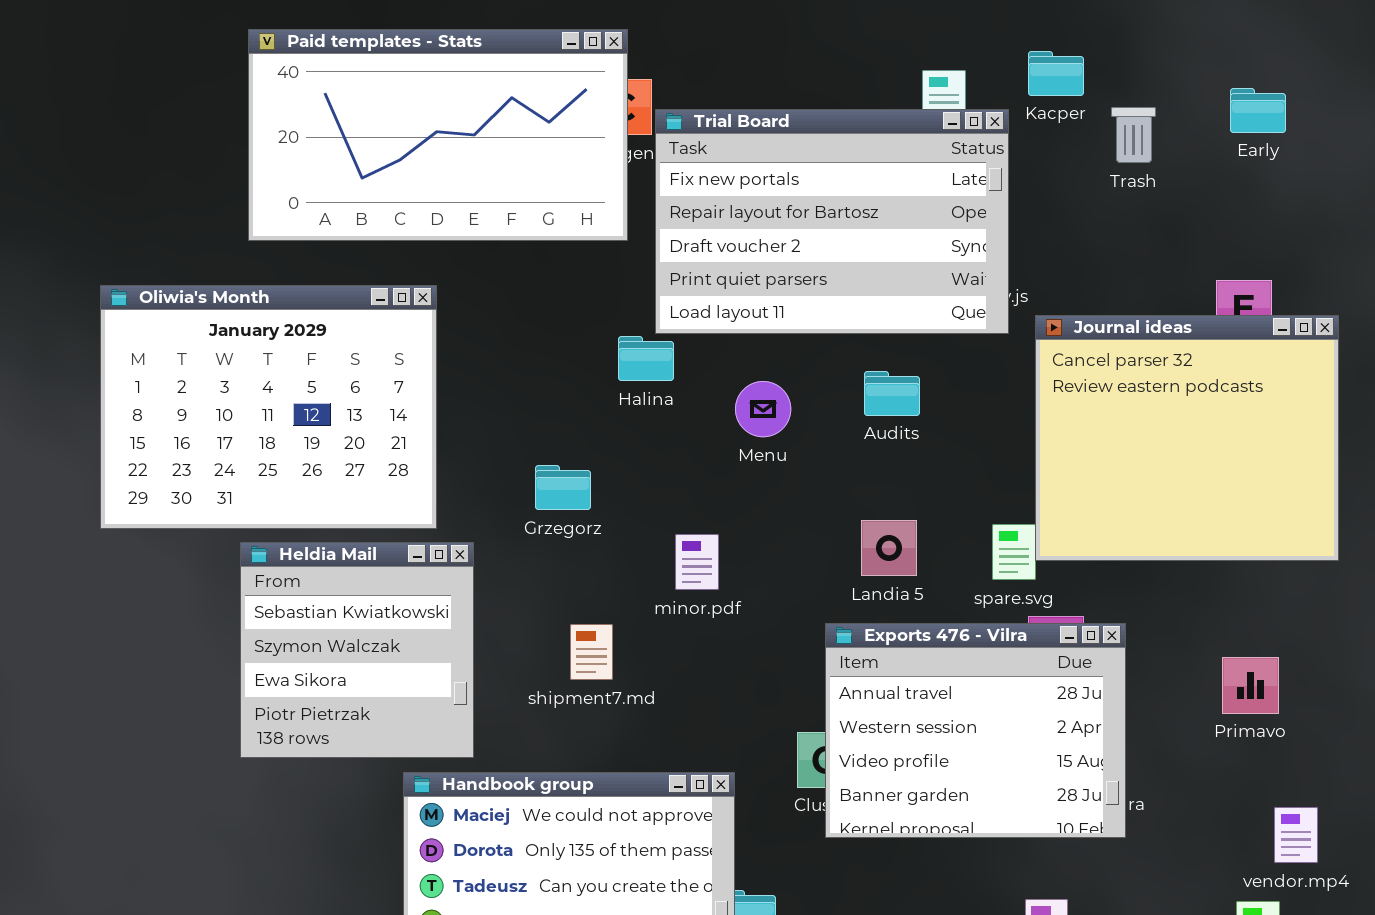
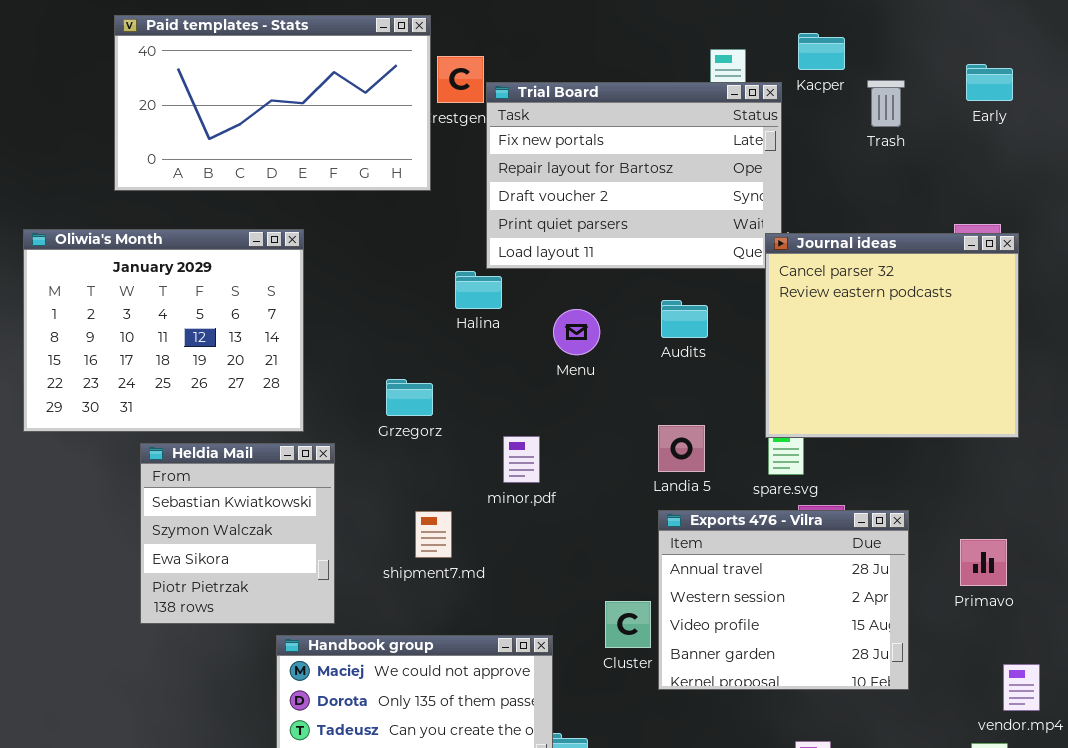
Paid templates - Stats: [248,29,628,241] -> [114,15,431,191], moved
Journal ideas: [1035,315,1339,561] -> [765,233,1019,438], moved
Exports 476 - Vilra: [825,623,1126,838] -> [658,510,909,690], moved

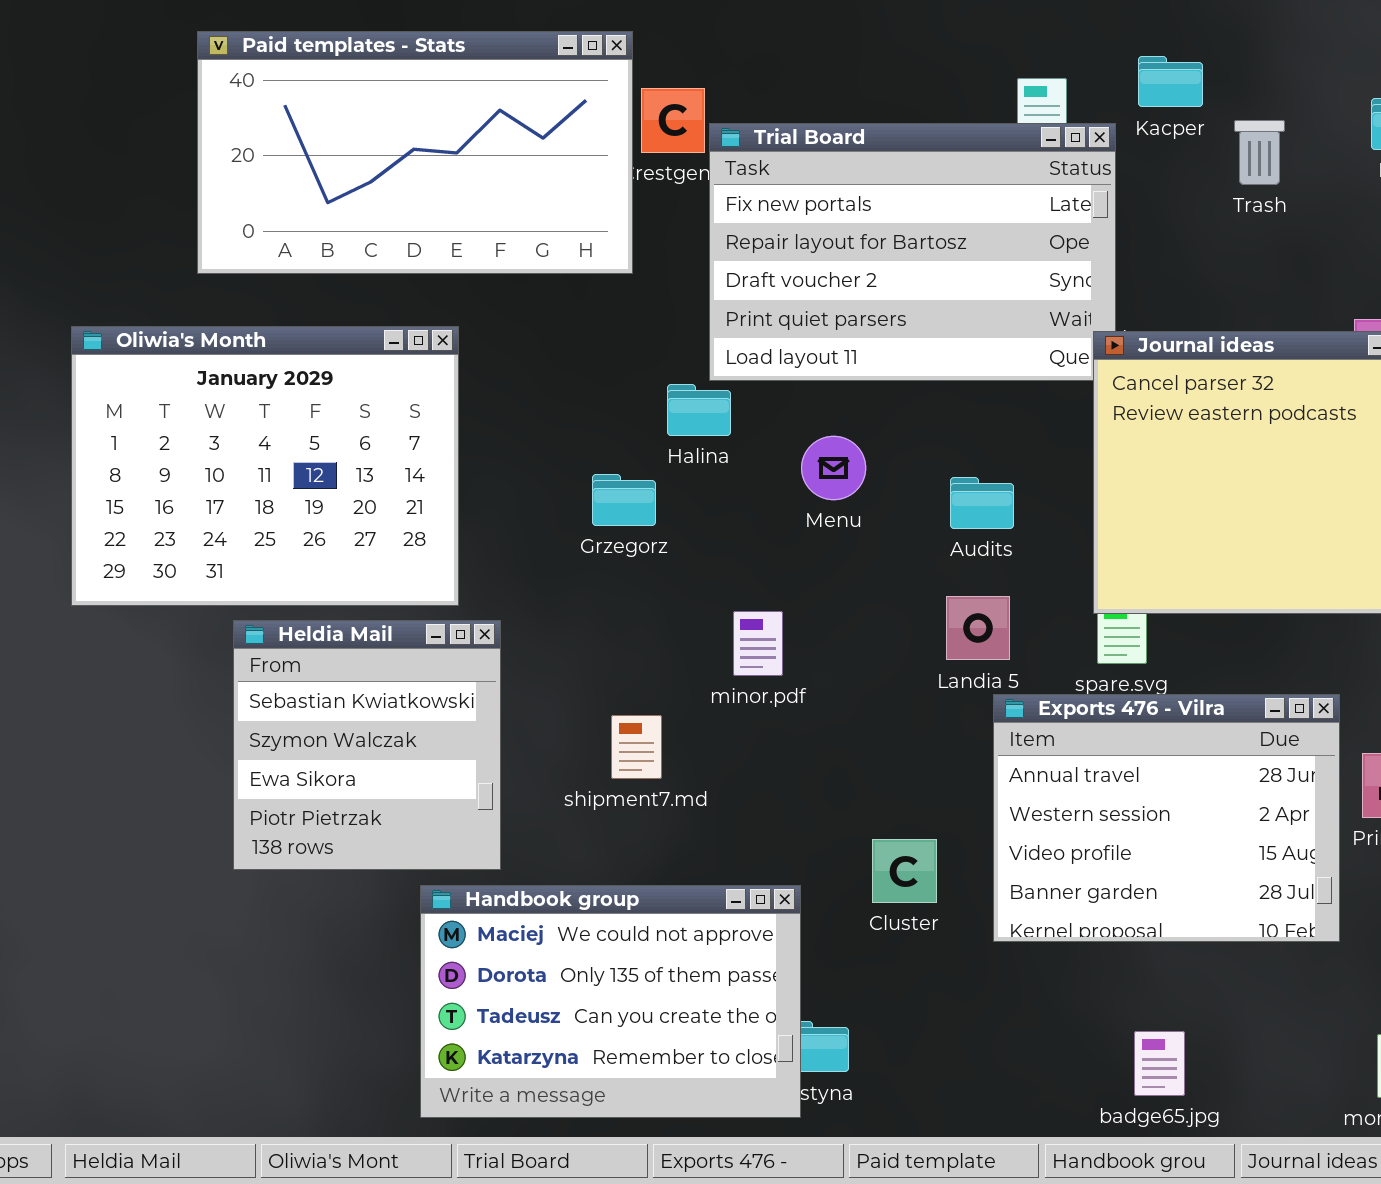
Audits: [661,300,708,338] -> [950,477,1014,529], moved
Grzegorz: [386,379,433,416] -> [592,474,656,526], moved
Exports 476 - Vilra: [658,510,909,690] -> [993,694,1340,942], moved

